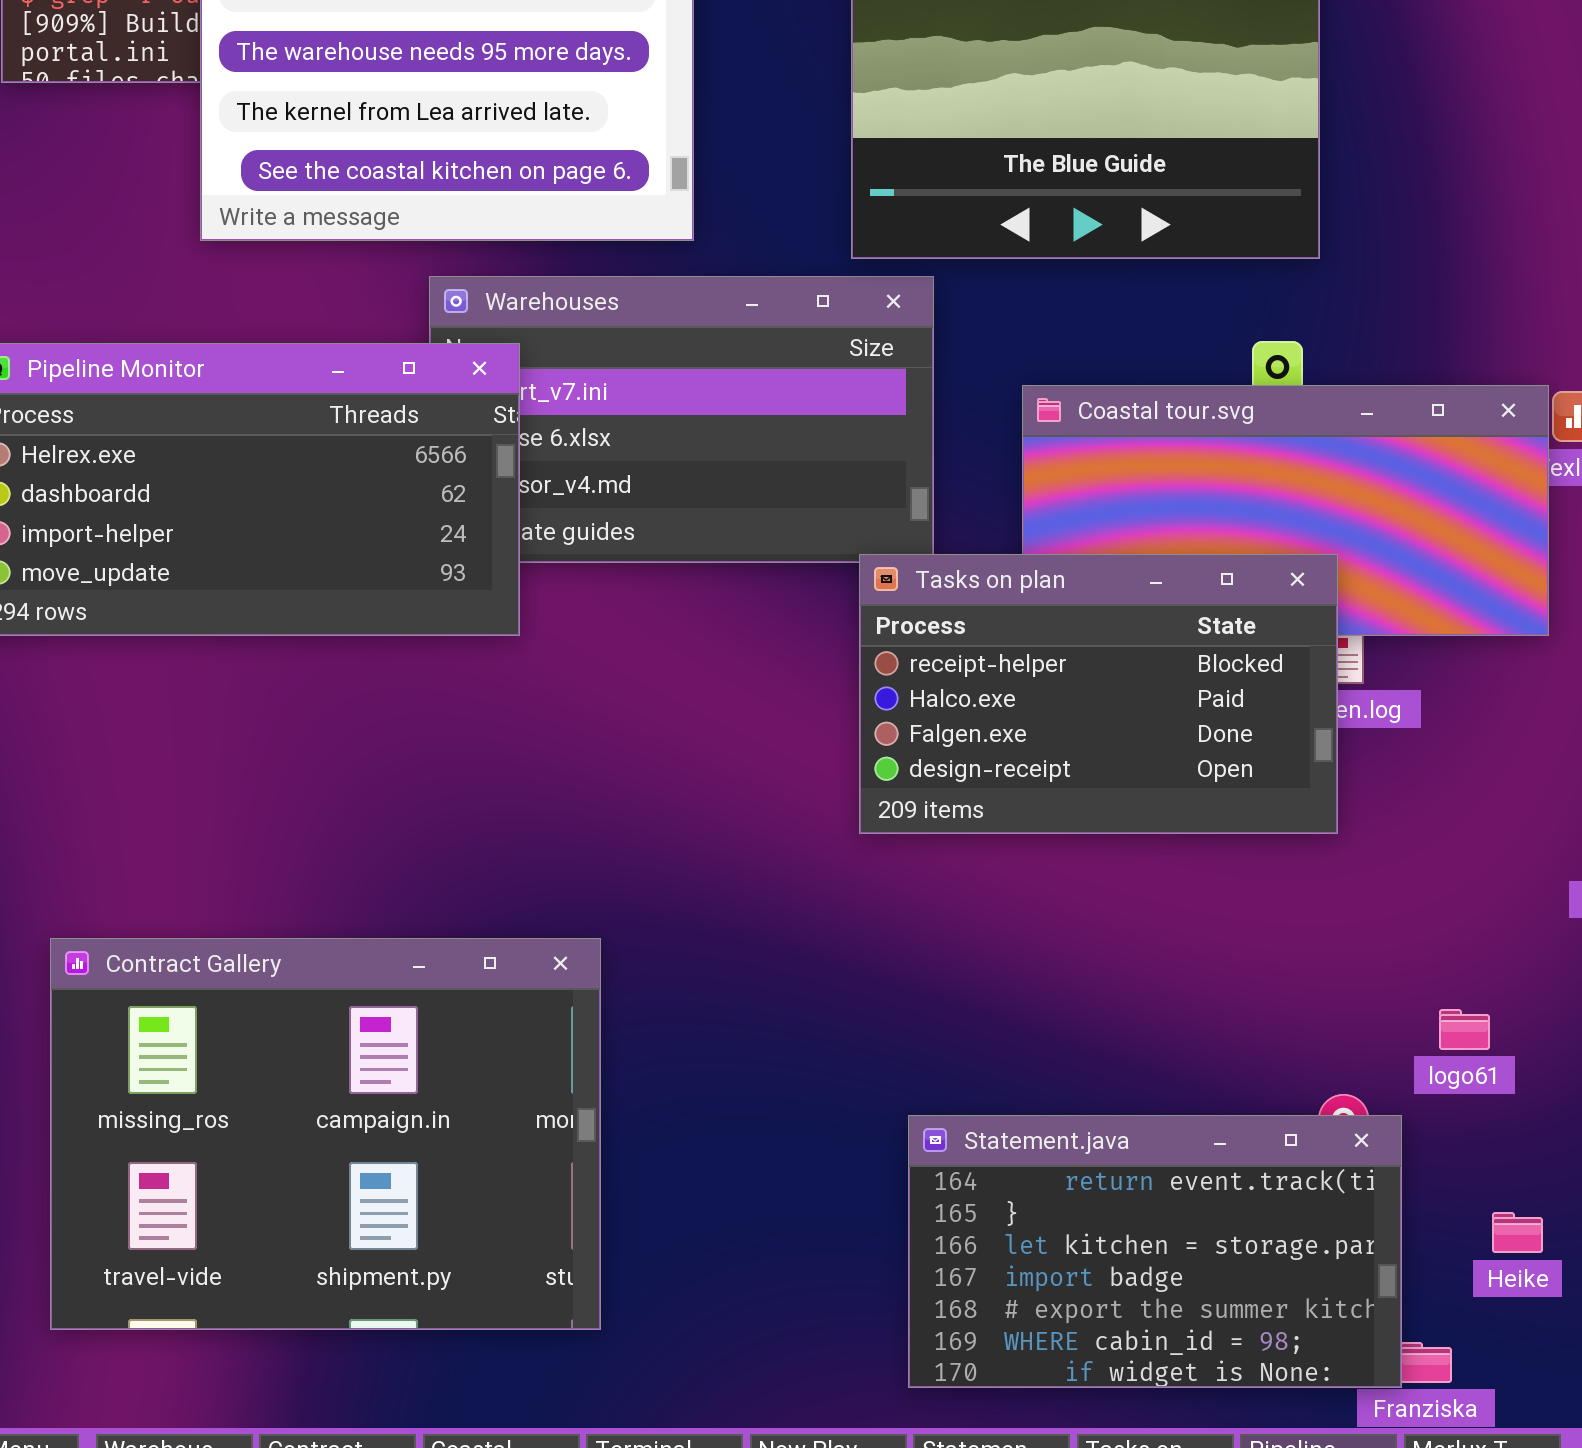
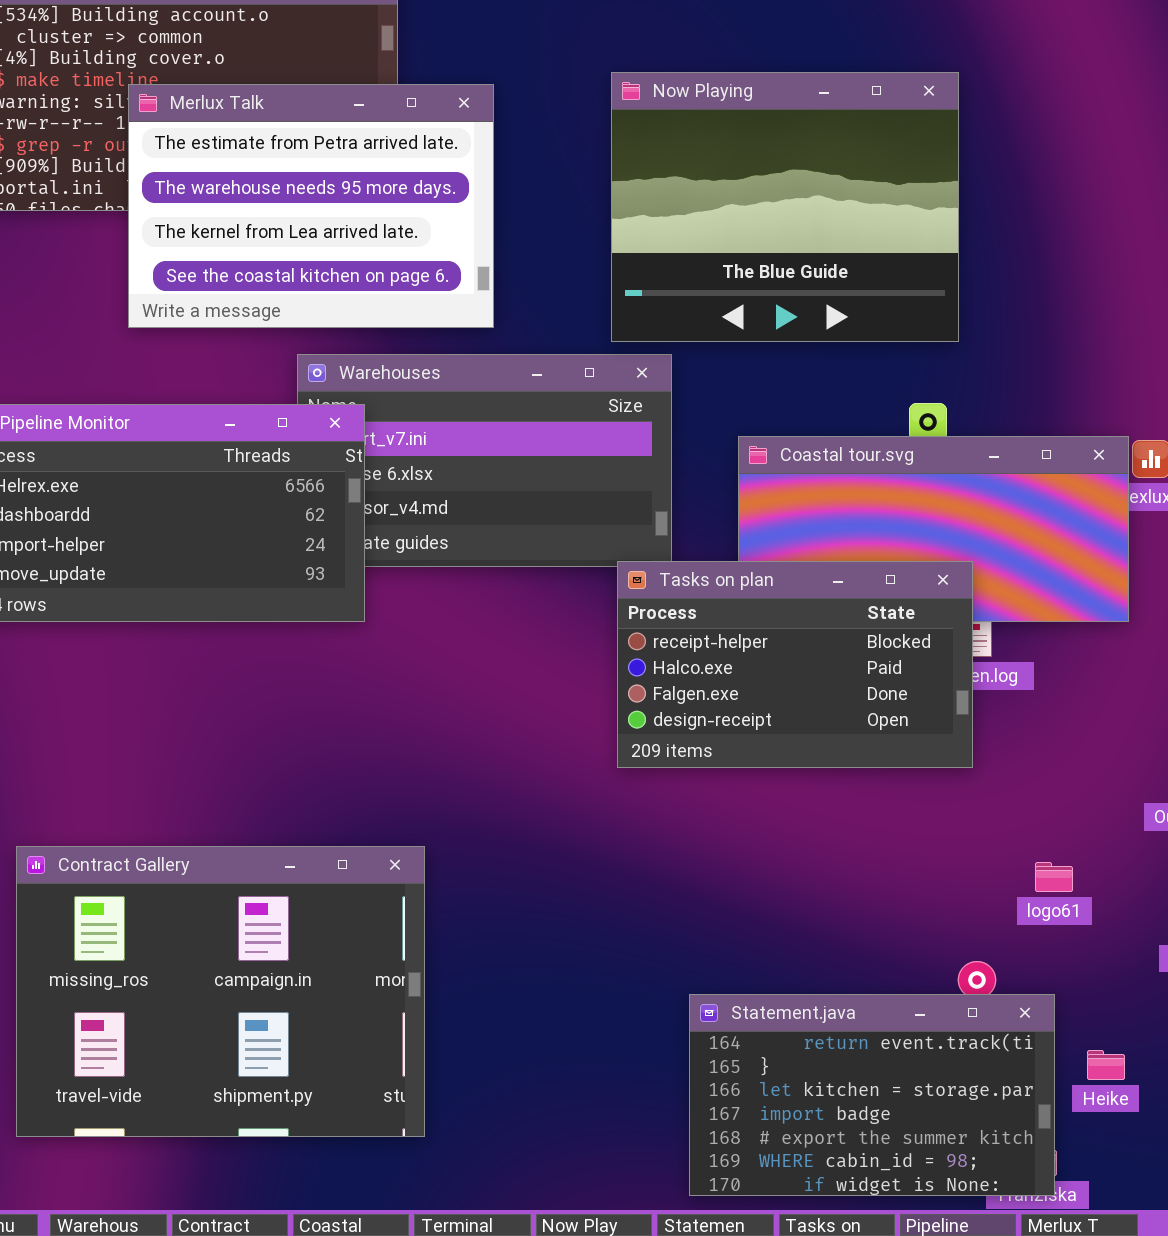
logo61: [1439,1009,1490,1050] -> [1035,862,1073,892], moved
Statement.java: [908,1115,1402,1388] -> [689,994,1055,1196], moved

